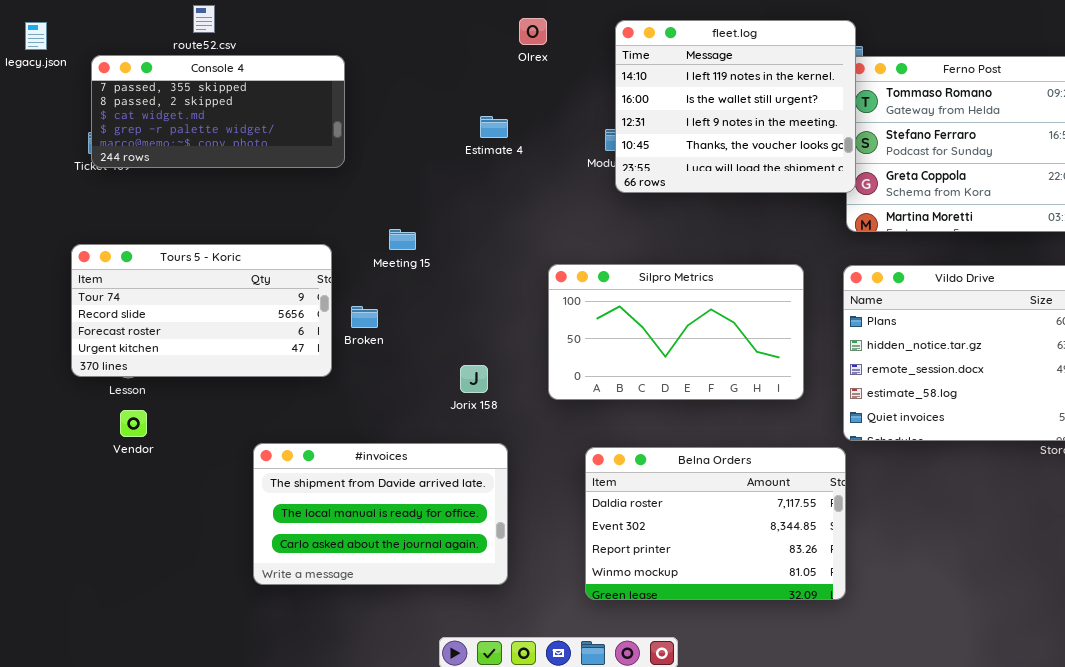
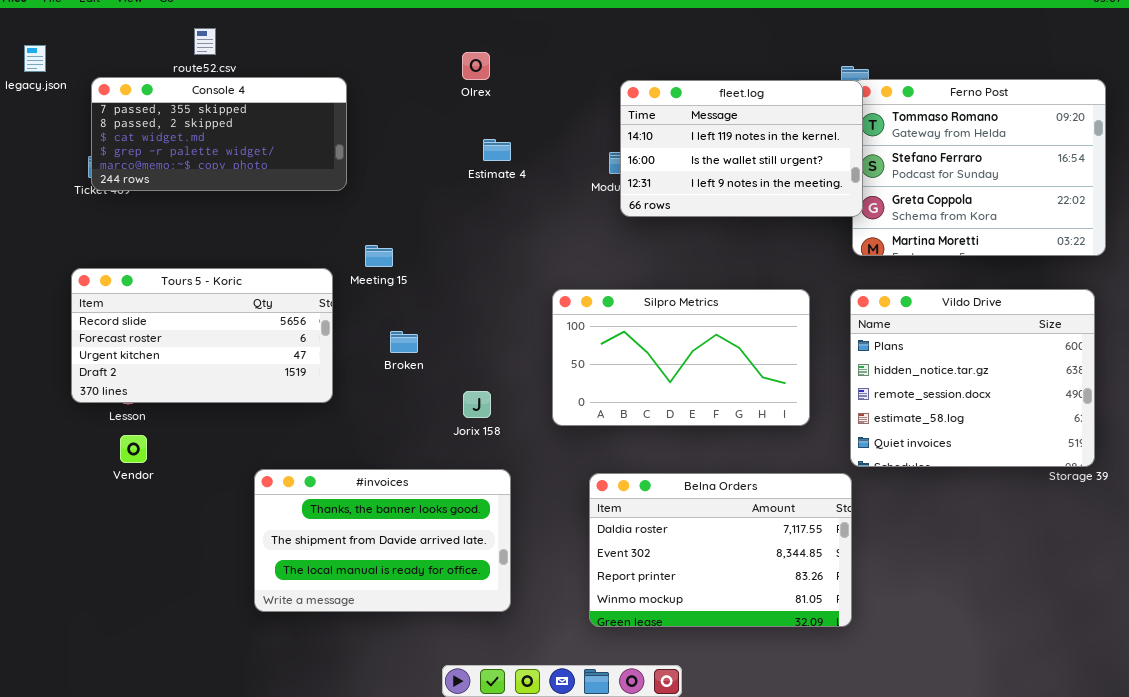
Olrex: [519,18,547,45] -> [462,52,490,80], moved
fleet.log: [615,20,856,193] -> [620,80,863,217], resized
Meeting 15: [389,229,416,250] -> [365,245,393,267], moved
Tours 5 - Koric: [71,244,332,377] -> [71,268,333,403], scrolled down 1 row
Broken: [351,306,378,328] -> [390,331,418,353], moved
#invoices: [253,443,508,585] -> [254,469,511,612], scrolled up 1 row

